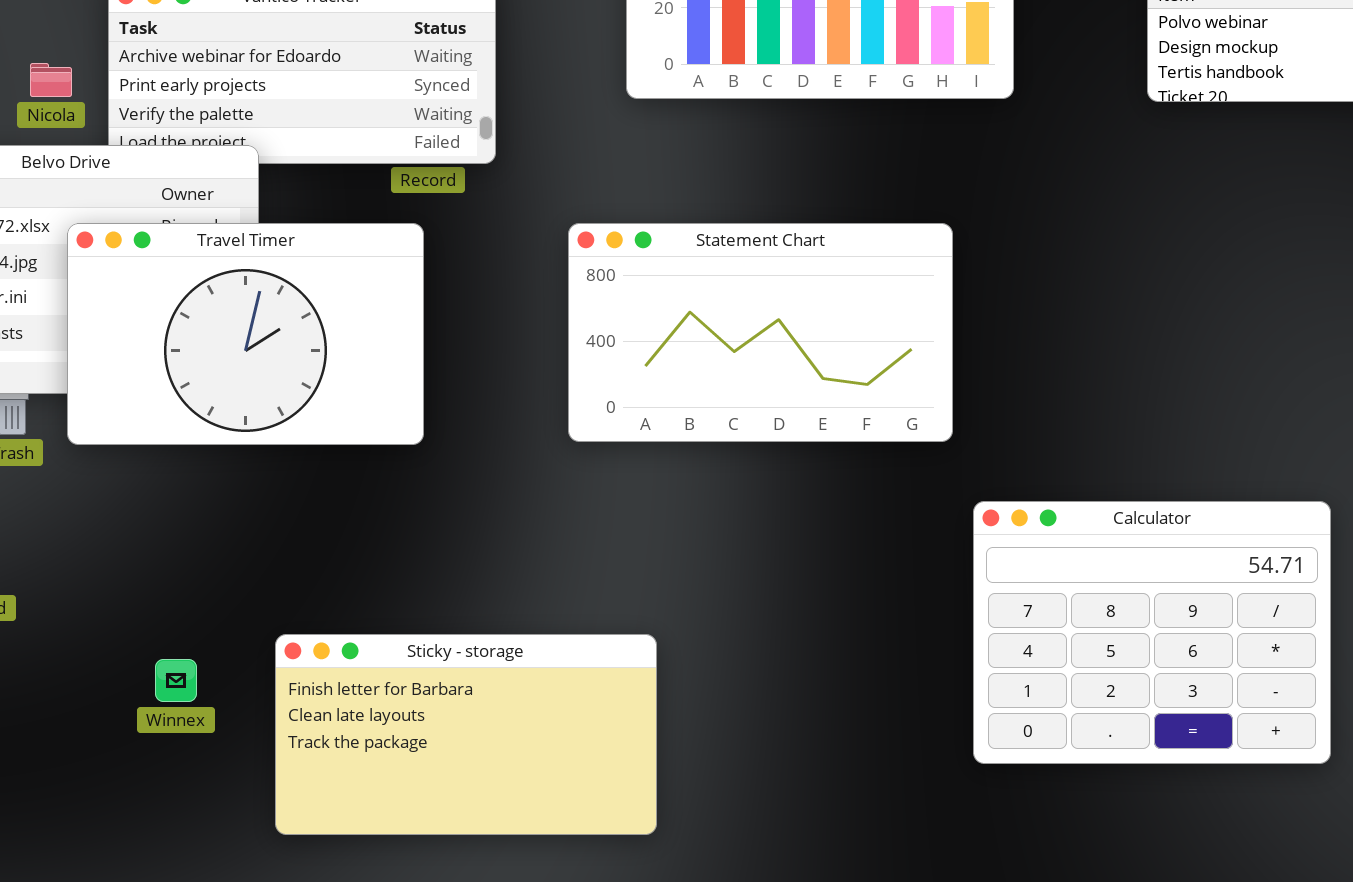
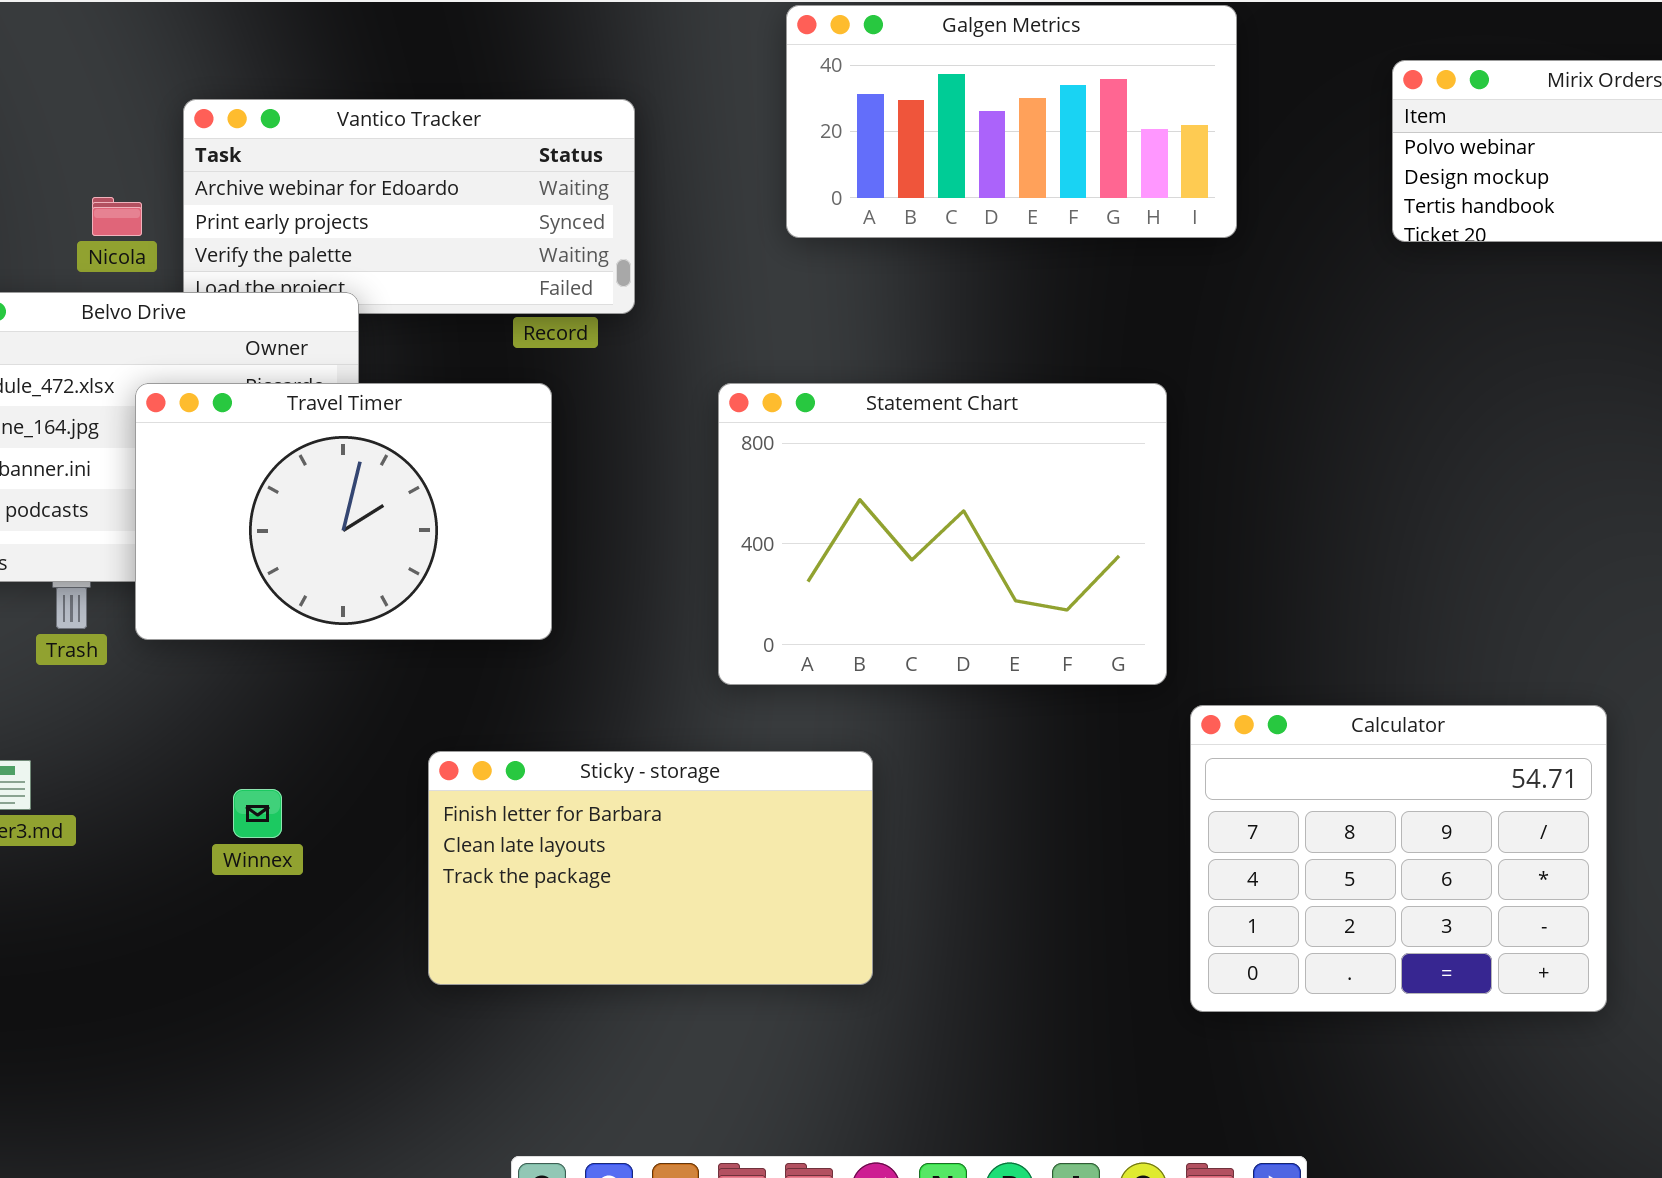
Statement Chart: [568,223,953,442] -> [718,383,1167,685], resized
Sticky - storage: [275,634,657,835] -> [428,751,873,985], moved
Winnex: [155,659,197,702] -> [233,789,282,838], moved

